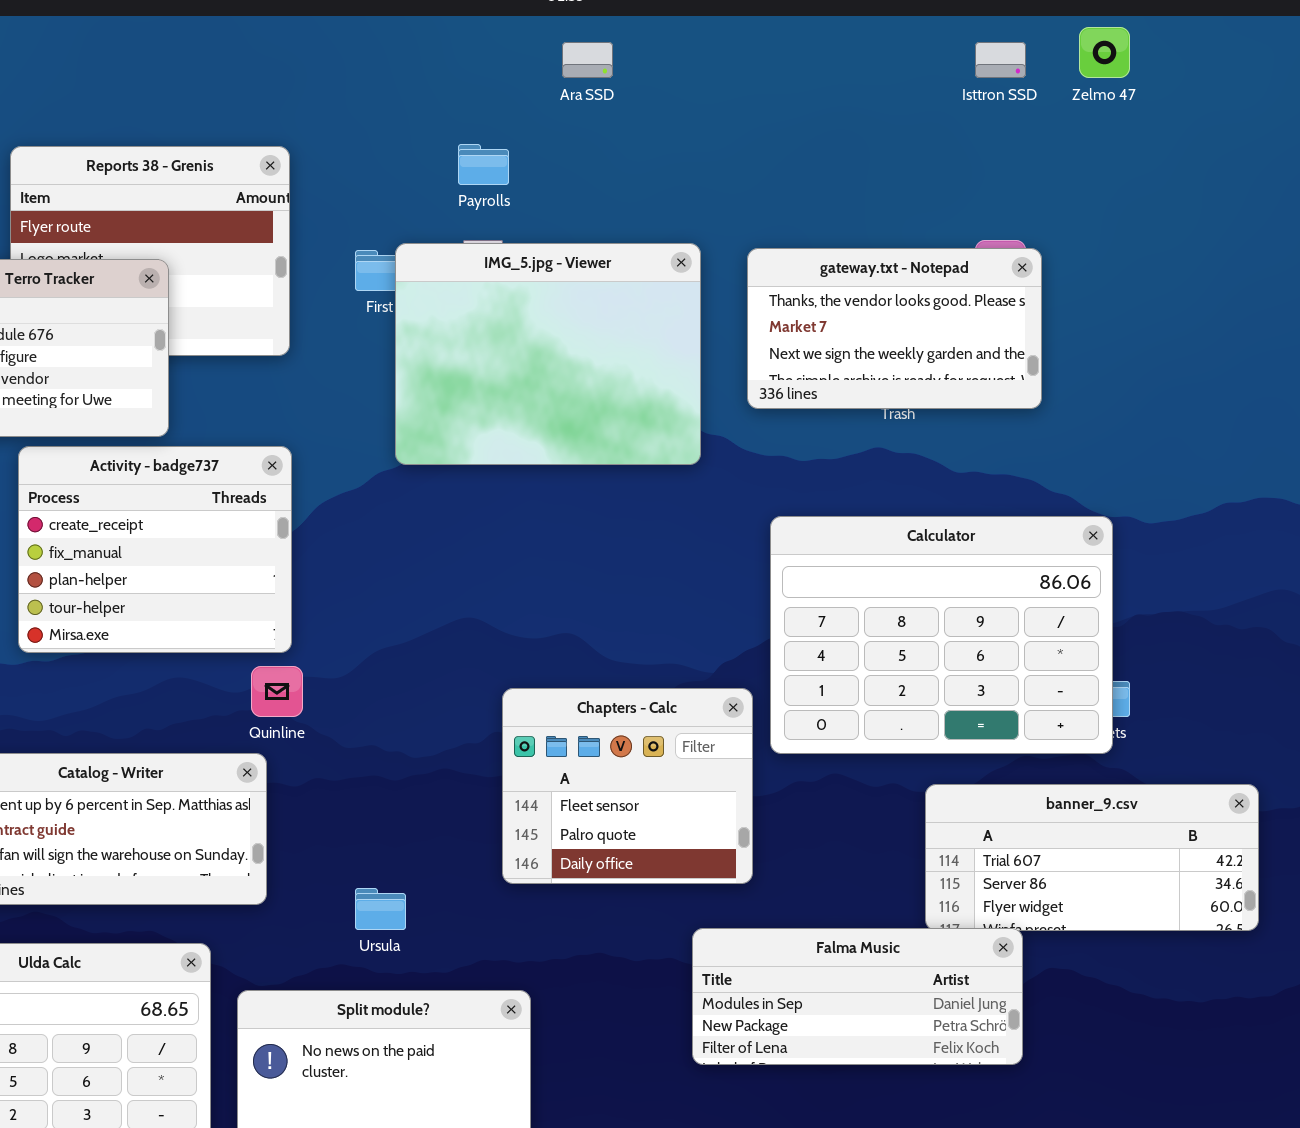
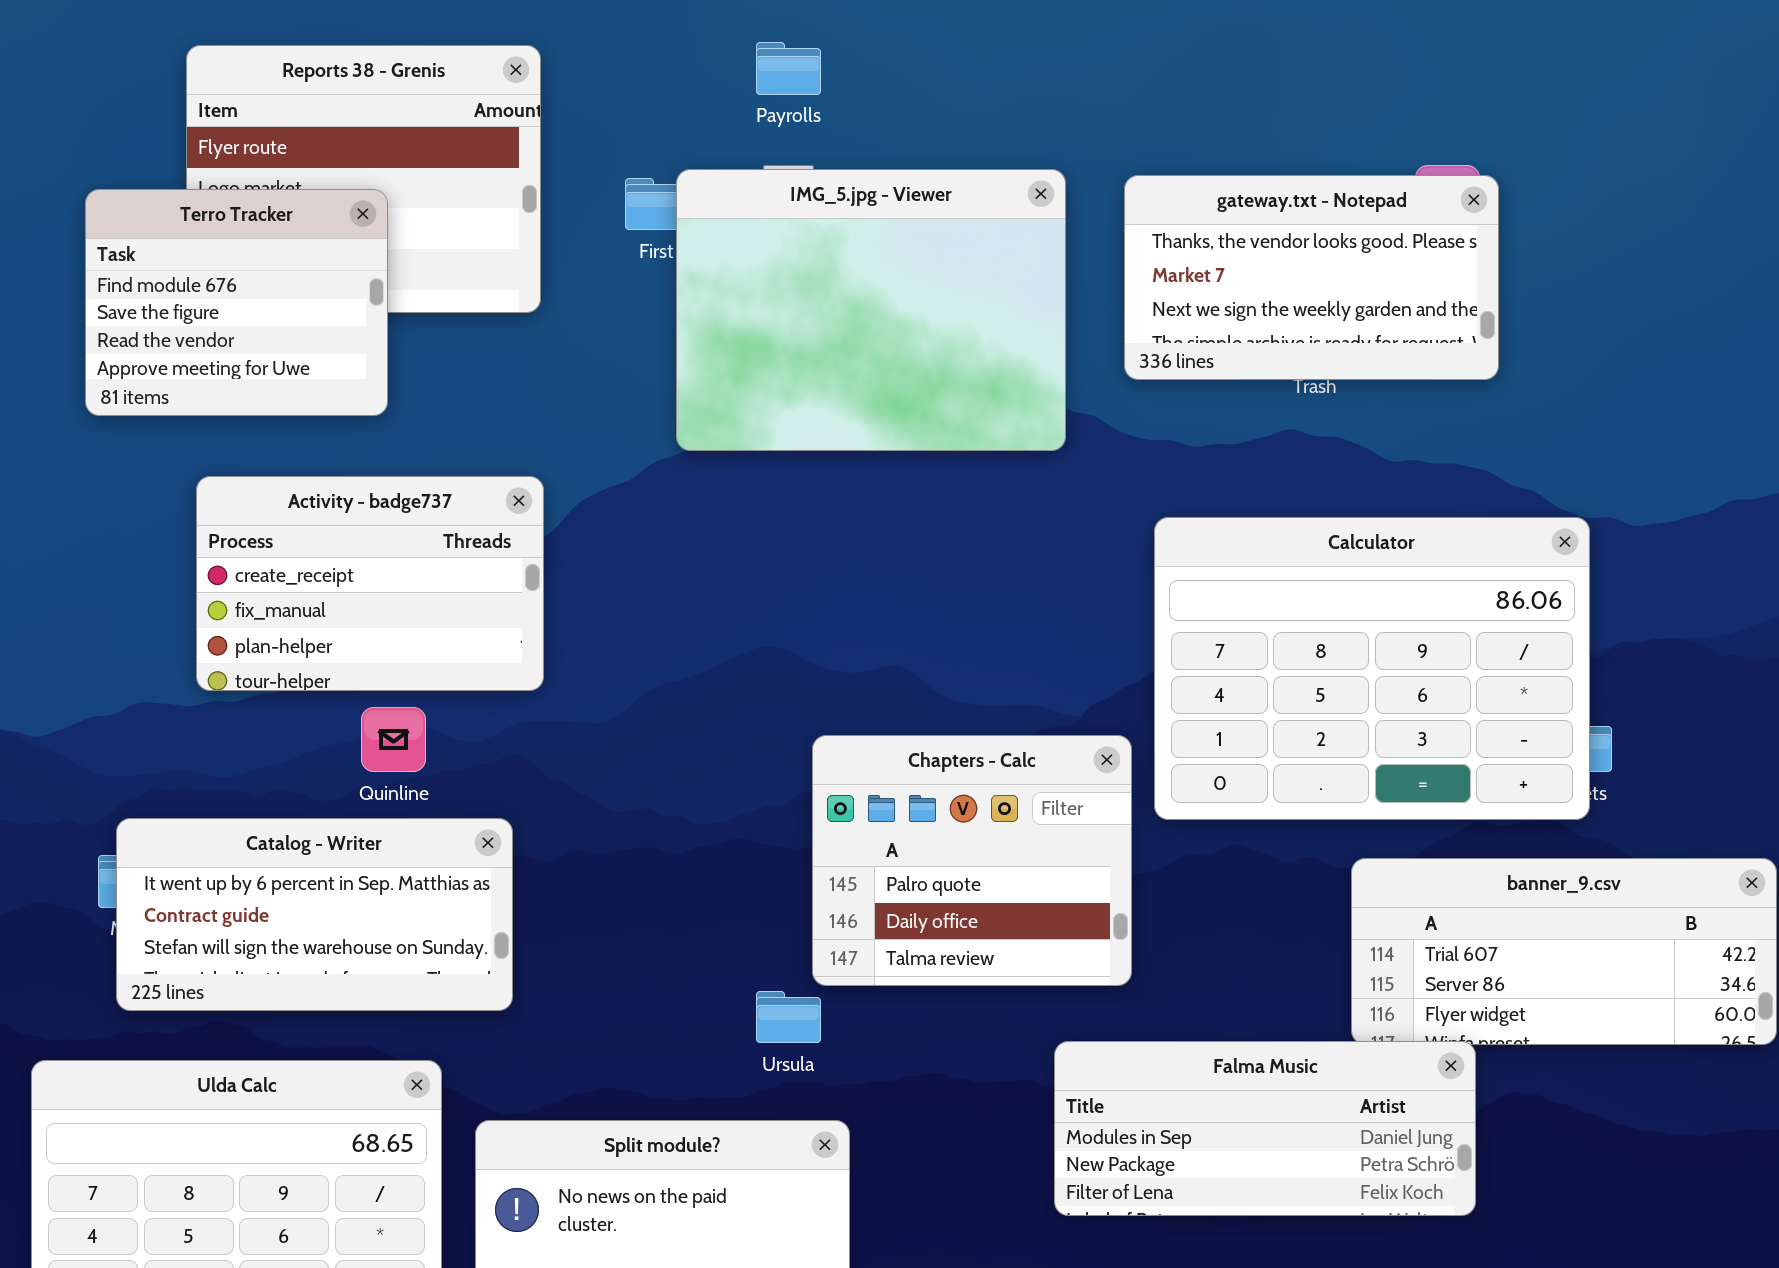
Activity - badge737: [18,446,292,653] -> [196,476,544,691], resized
Quinline: [251,666,303,717] -> [361,707,426,772], moved
Chapters - Calc: [502,688,753,884] -> [812,735,1132,986], scrolled down 1 row
Ursula: [355,888,406,930] -> [756,991,821,1043], moved

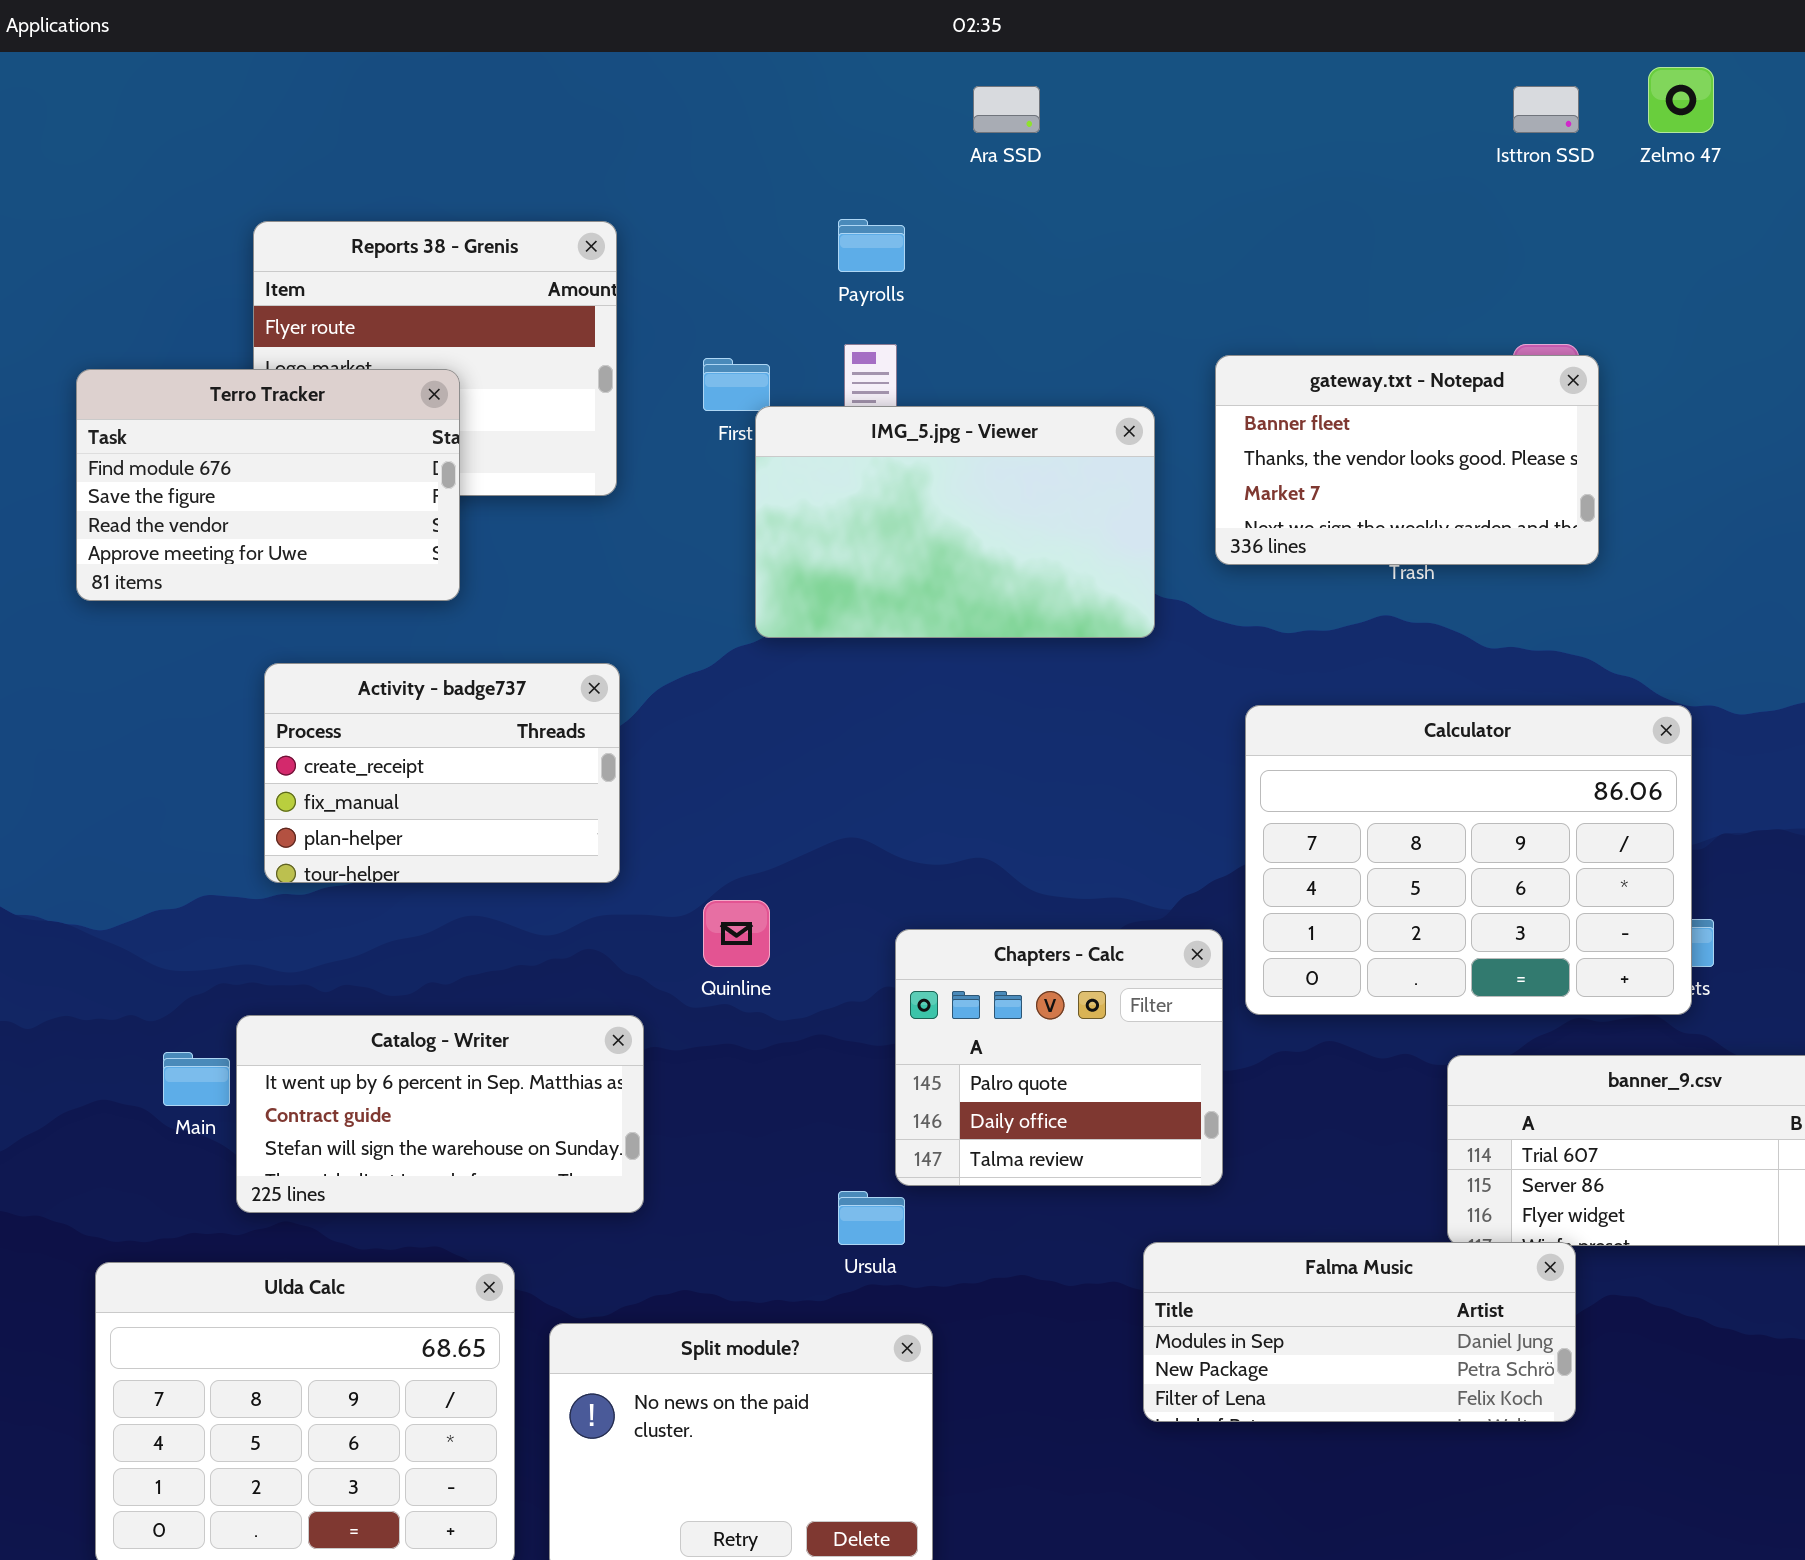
IMG_5.jpg - Viewer: [676,169,1066,451] -> [755,406,1155,638], resized
gateway.txt - Notepad: [1124,175,1499,380] -> [1215,355,1599,565], scrolled up 1 row
Terro Tracker: [85,189,388,416] -> [76,369,460,601], resized
Quinline: [361,707,426,772] -> [703,900,770,967], moved
Catalog - Writer: [116,818,513,1011] -> [236,1015,644,1213], moved

